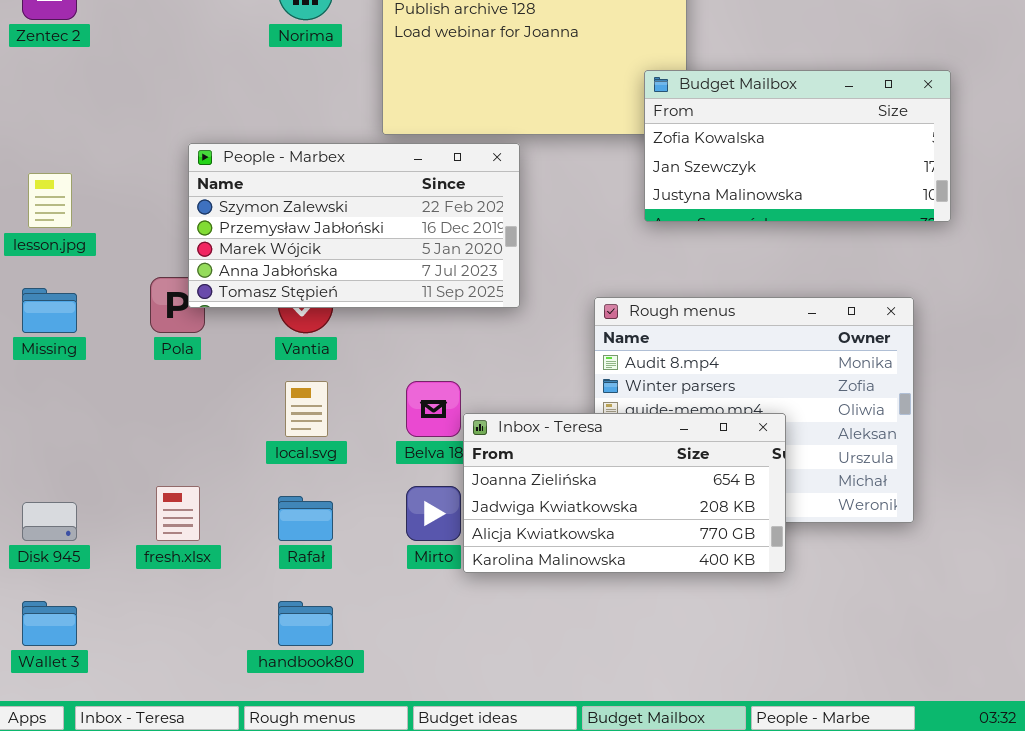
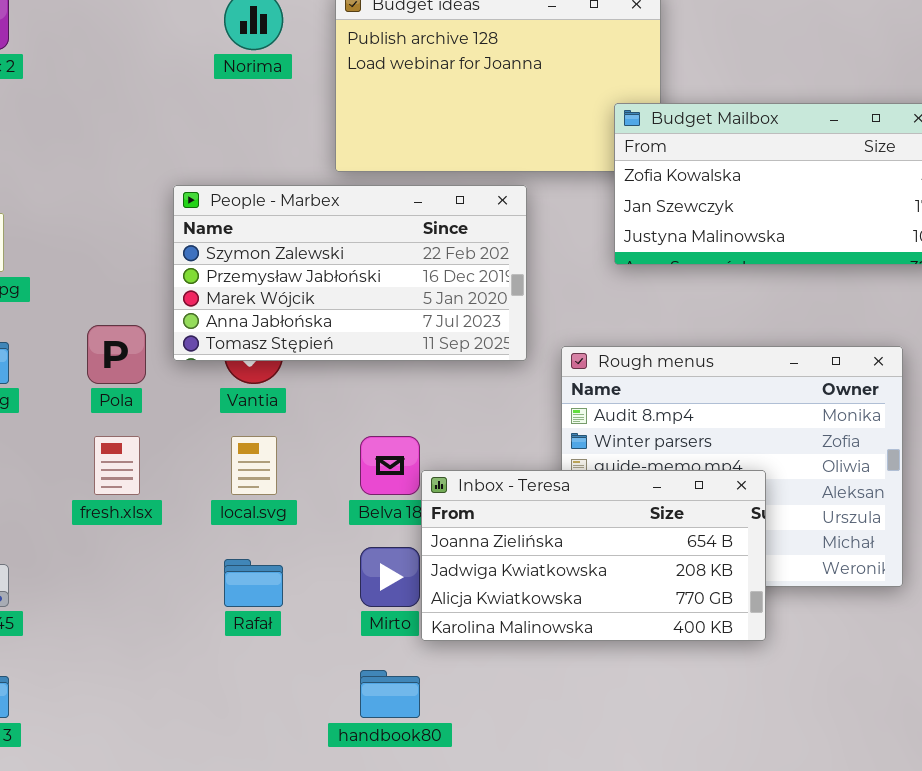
People - Marbex: [188,143,520,308] -> [173,185,527,361], moved
fresh.xlsx: [156,486,200,541] -> [94,436,140,495], moved
handbook80: [278,601,333,646] -> [360,670,420,718], moved

